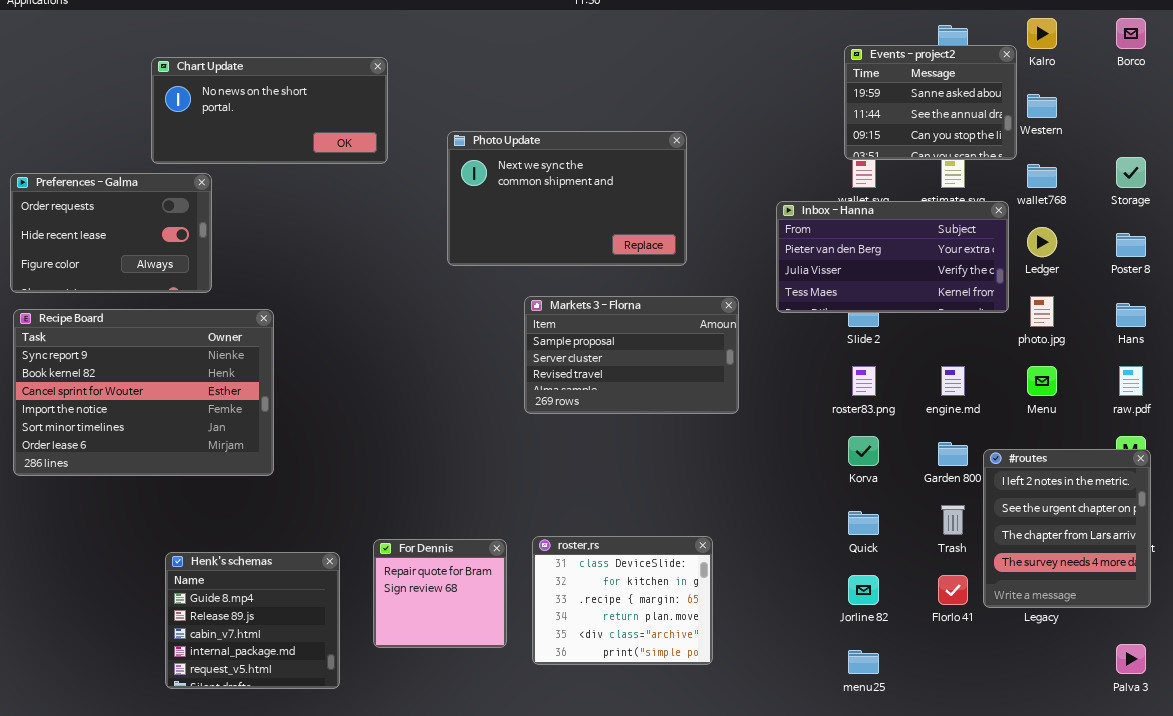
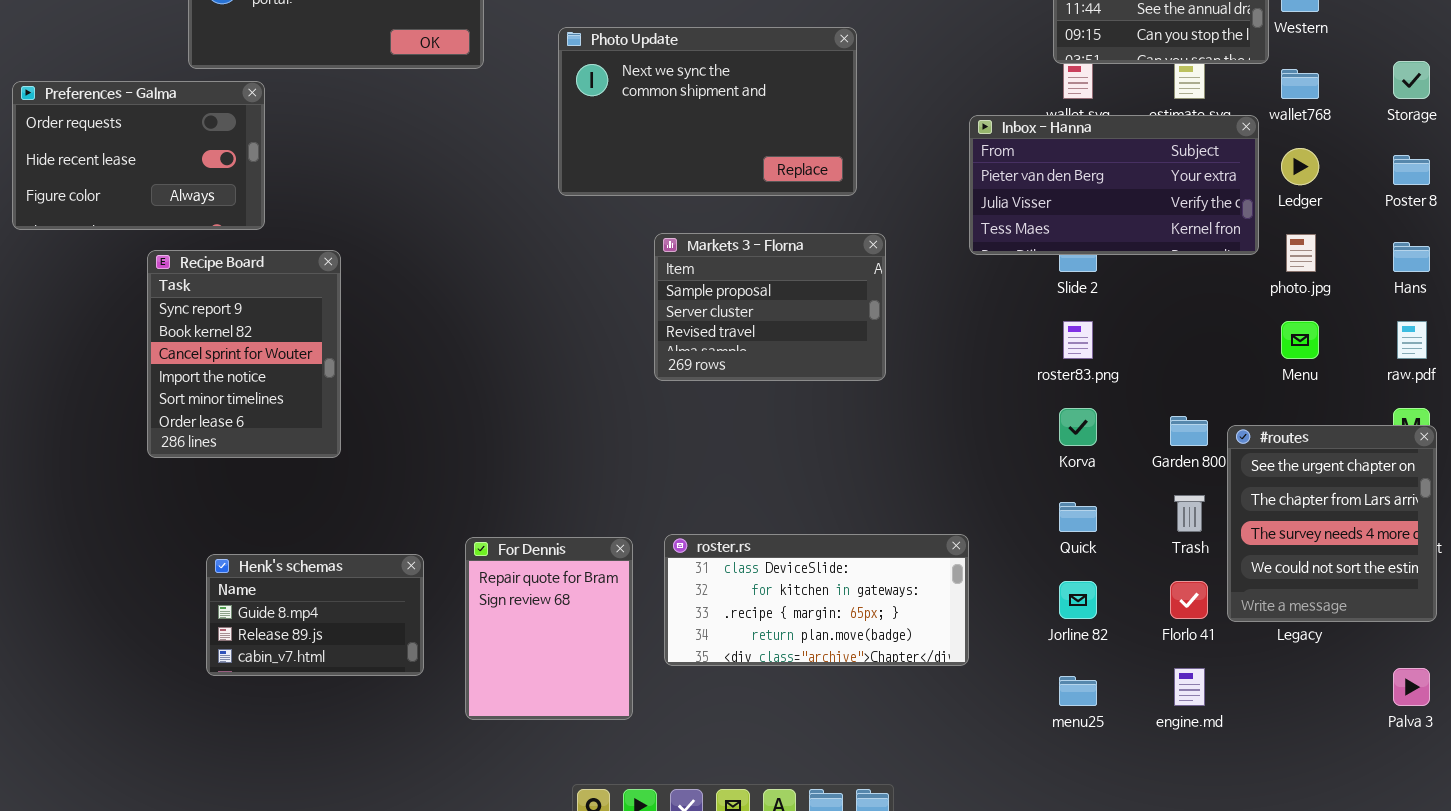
Markets 3 - Florna: [524,296,739,414] -> [654,233,886,381], resized
Recipe Board: [13,309,274,476] -> [147,250,341,458], resized
engine.md: [941,366,965,396] -> [1174,668,1205,706], moved
#routes: [983,449,1151,608] -> [1227,425,1437,622], scrolled down 1 row
roster.rs: [532,536,713,665] -> [664,534,969,666], resized
For Dennis: [373,539,507,648] -> [465,537,633,720], resized
Henk's schemas: [165,552,340,689] -> [206,554,424,676], resized

